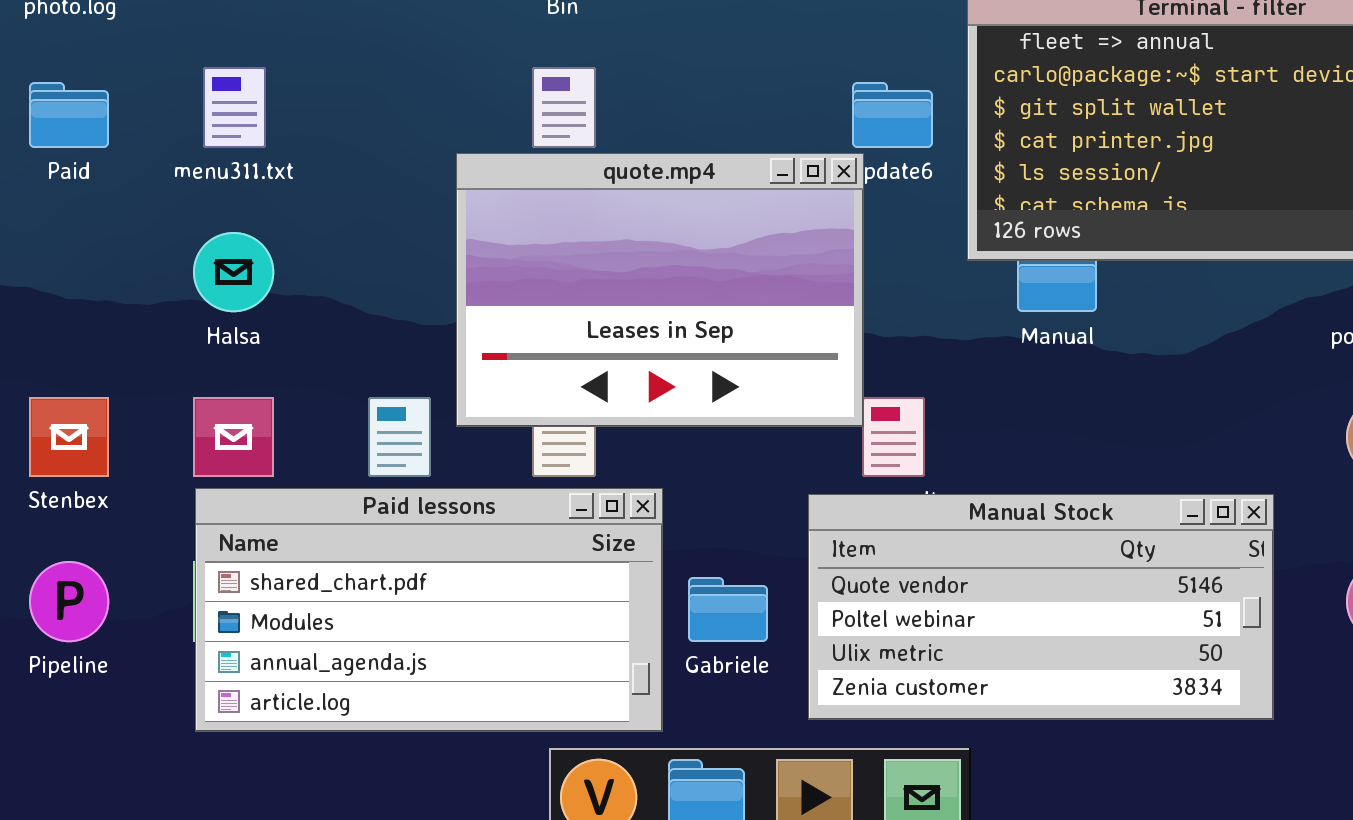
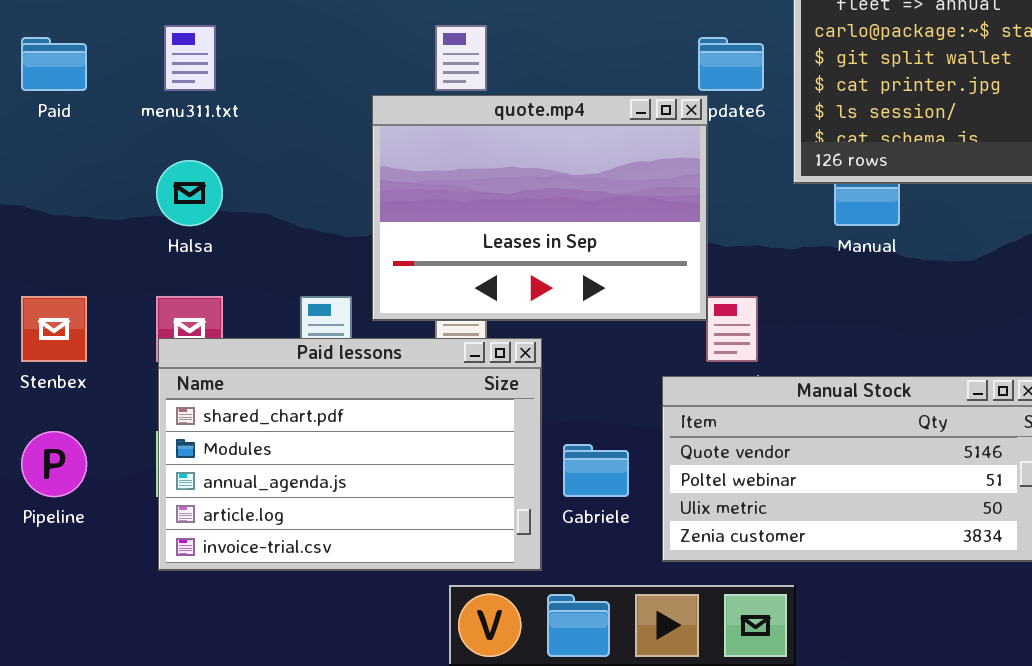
Paid lessons: [195,488,663,732] -> [158,338,542,571], resized

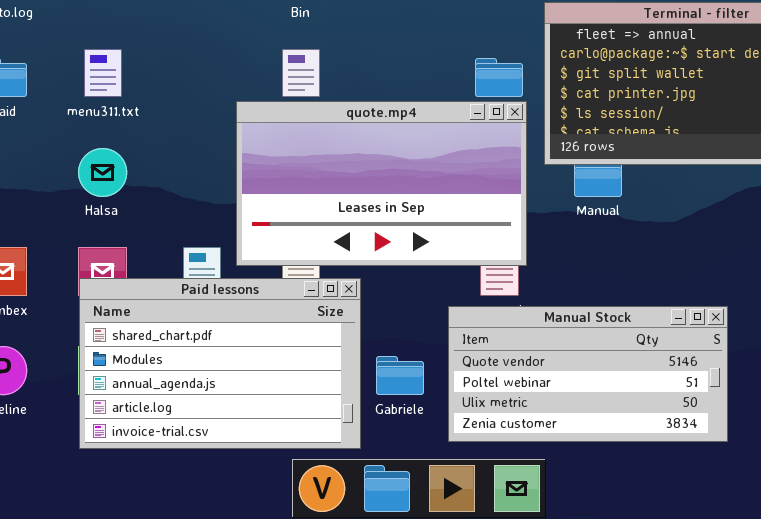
quote.mp4: [372,95,708,321] -> [236,101,527,266], resized

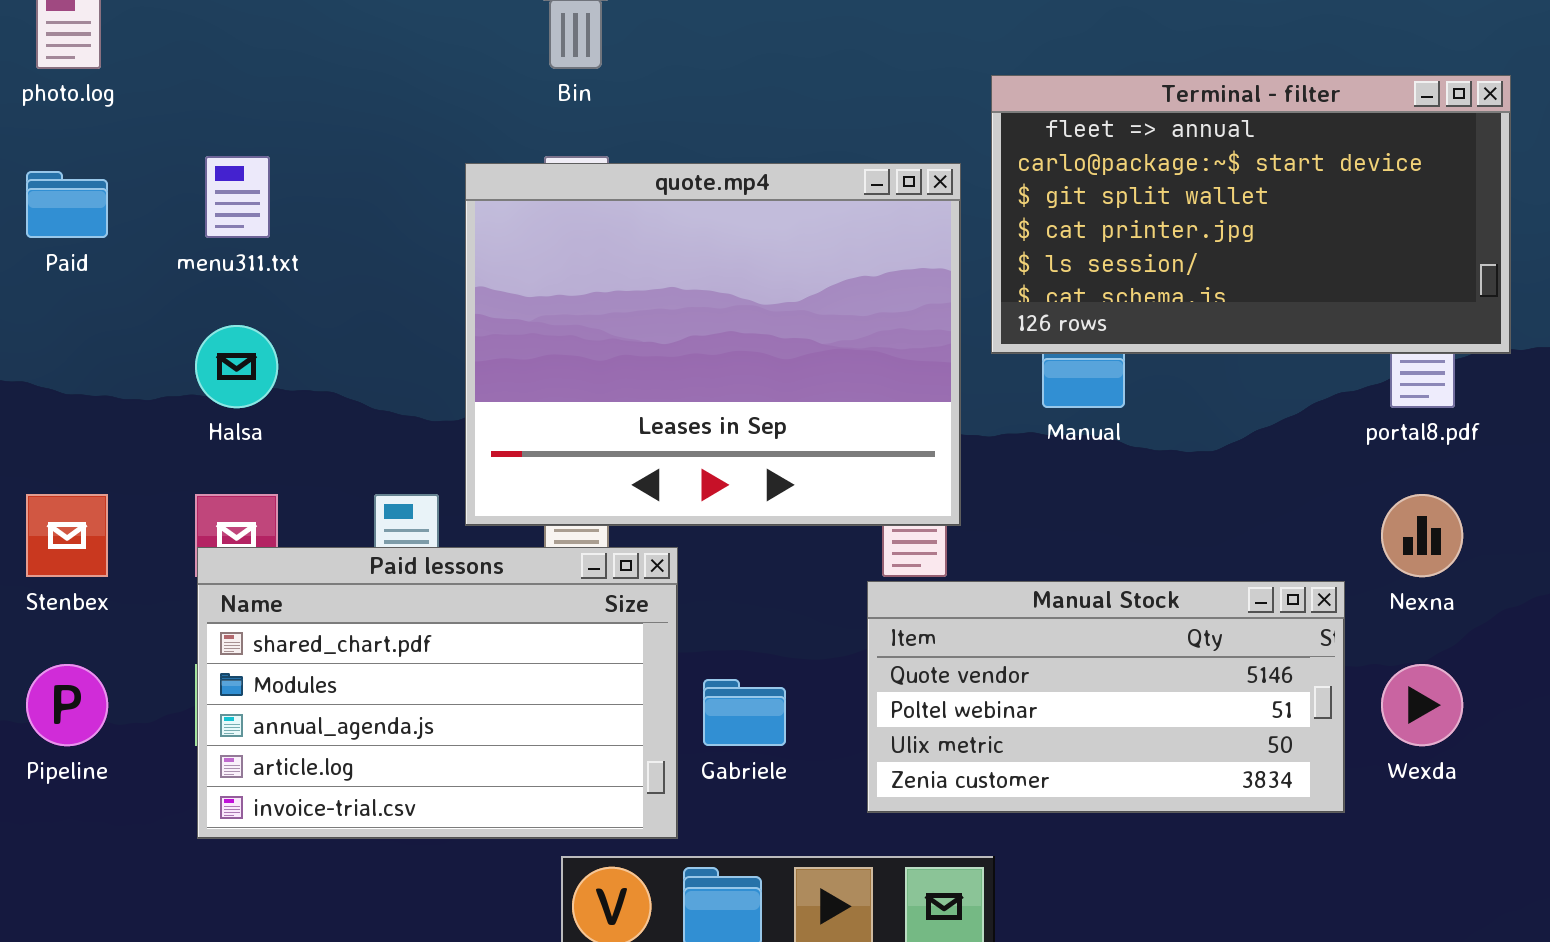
quote.mp4: [236,101,527,266] -> [465,163,961,526], resized
Manual Stock: [448,306,728,442] -> [867,581,1345,813], moved

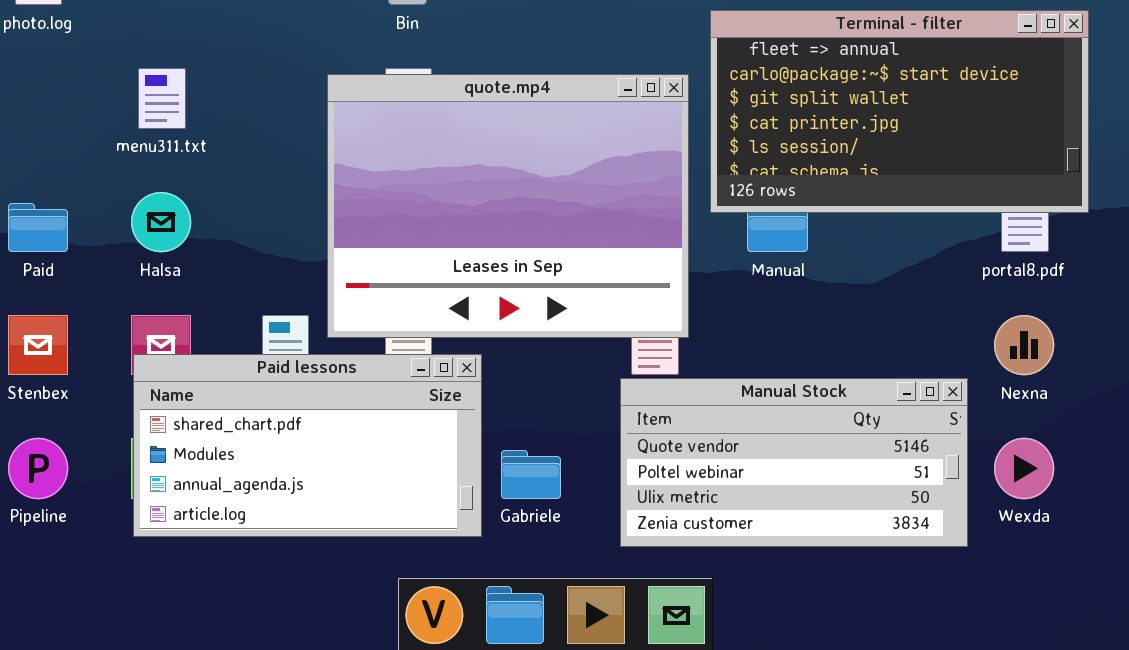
Paid: [26,171,108,238] -> [8,203,68,252], moved
Paid lessons: [197,547,678,839] -> [133,354,482,537], resized

